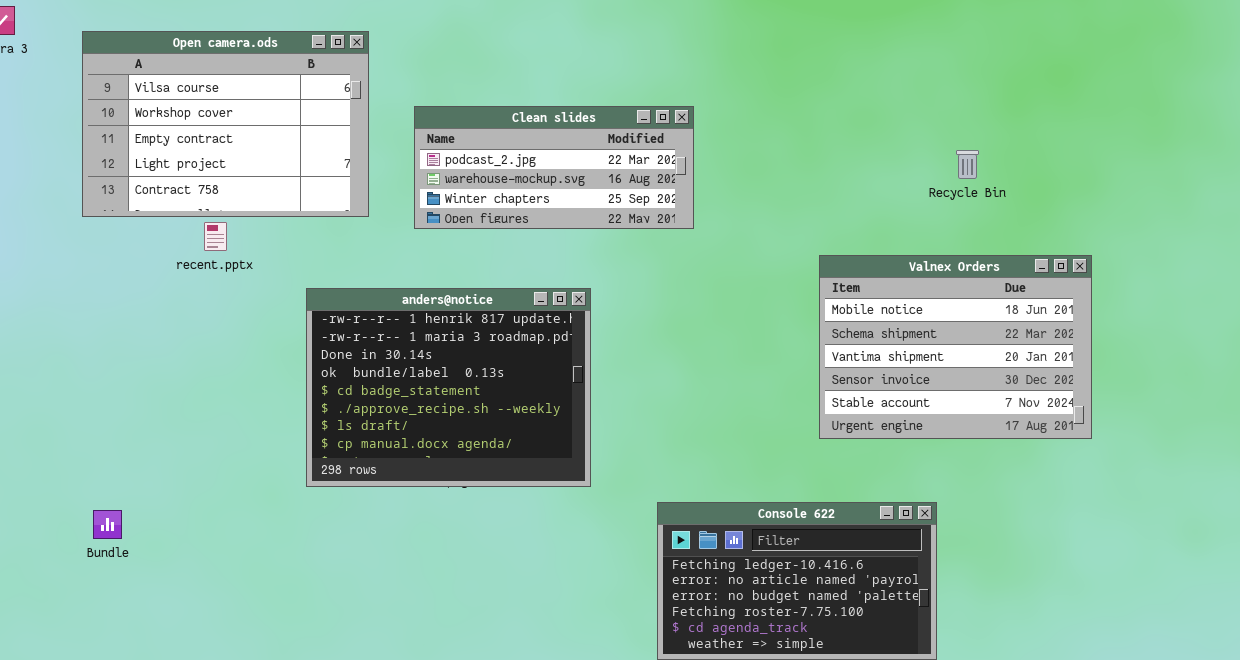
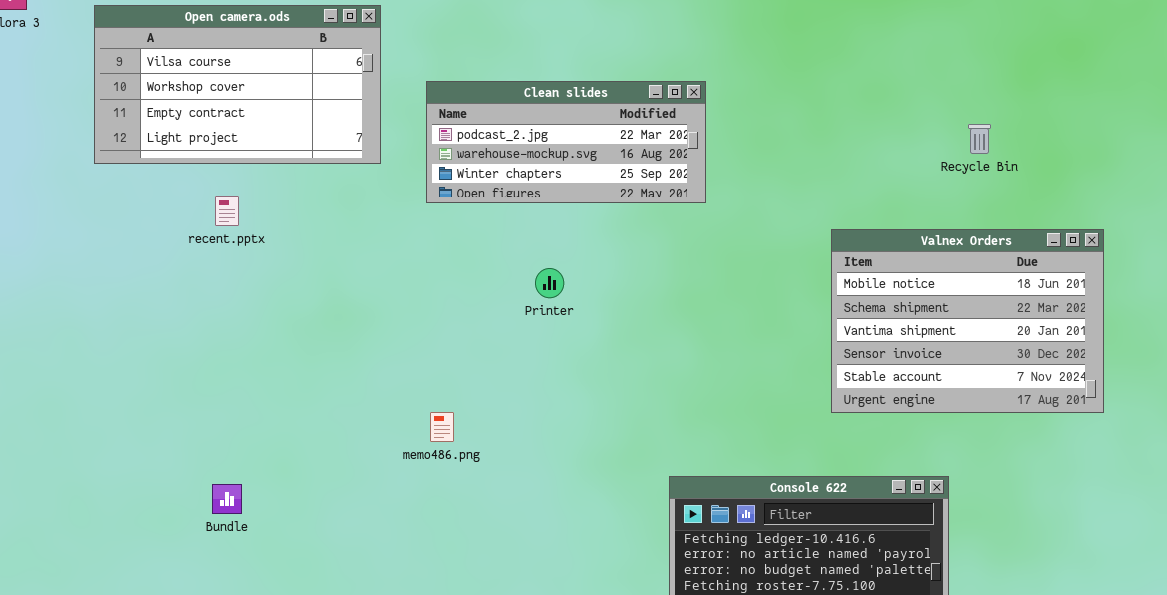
Open camera.ods: [82,31,369,217] -> [94,5,381,164], resized
anders@notice: [306,288,591,487] -> none, closed
Bundle: [93,510,122,539] -> [212,484,242,514], moved

